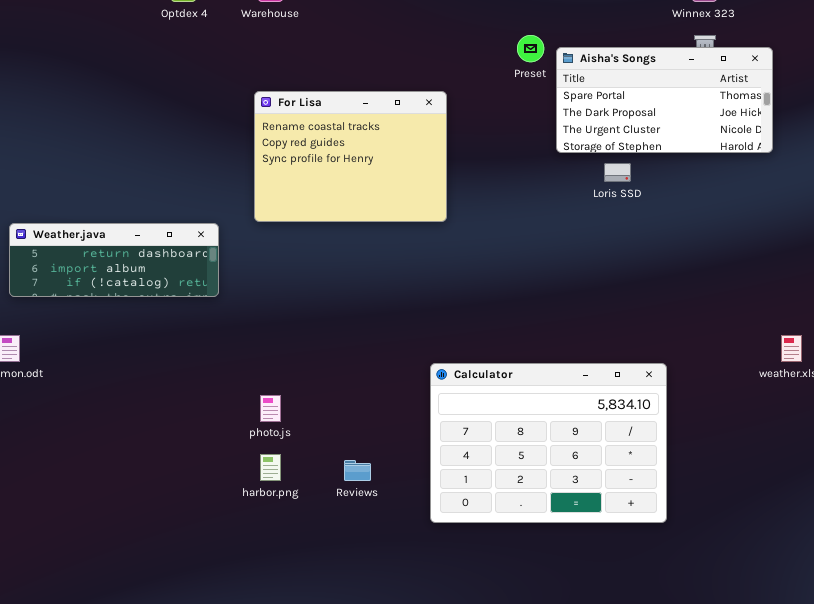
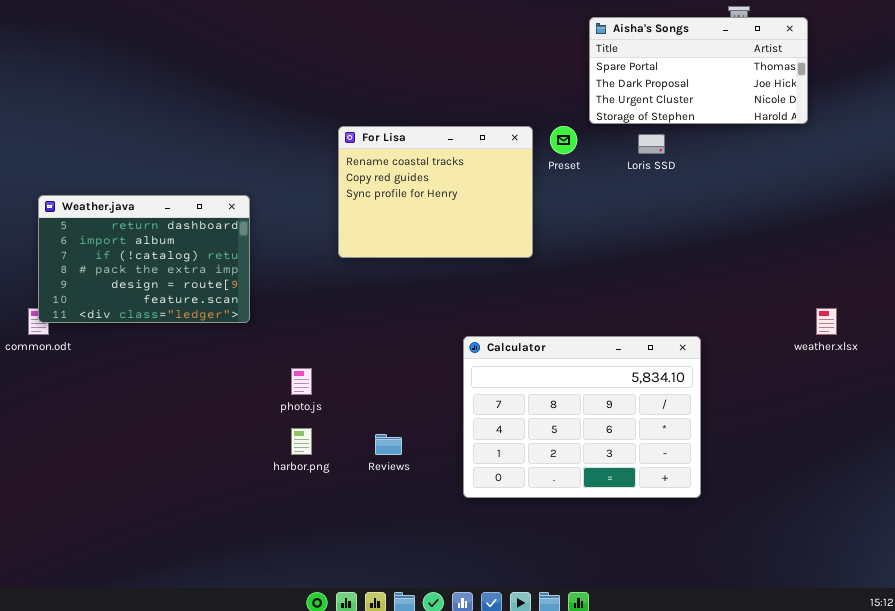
Preset: [517,35,544,62] -> [550,126,577,154], moved
For Lisa: [254,91,447,222] -> [338,126,533,258], moved
Weather.java: [9,223,219,297] -> [38,195,250,323], resized

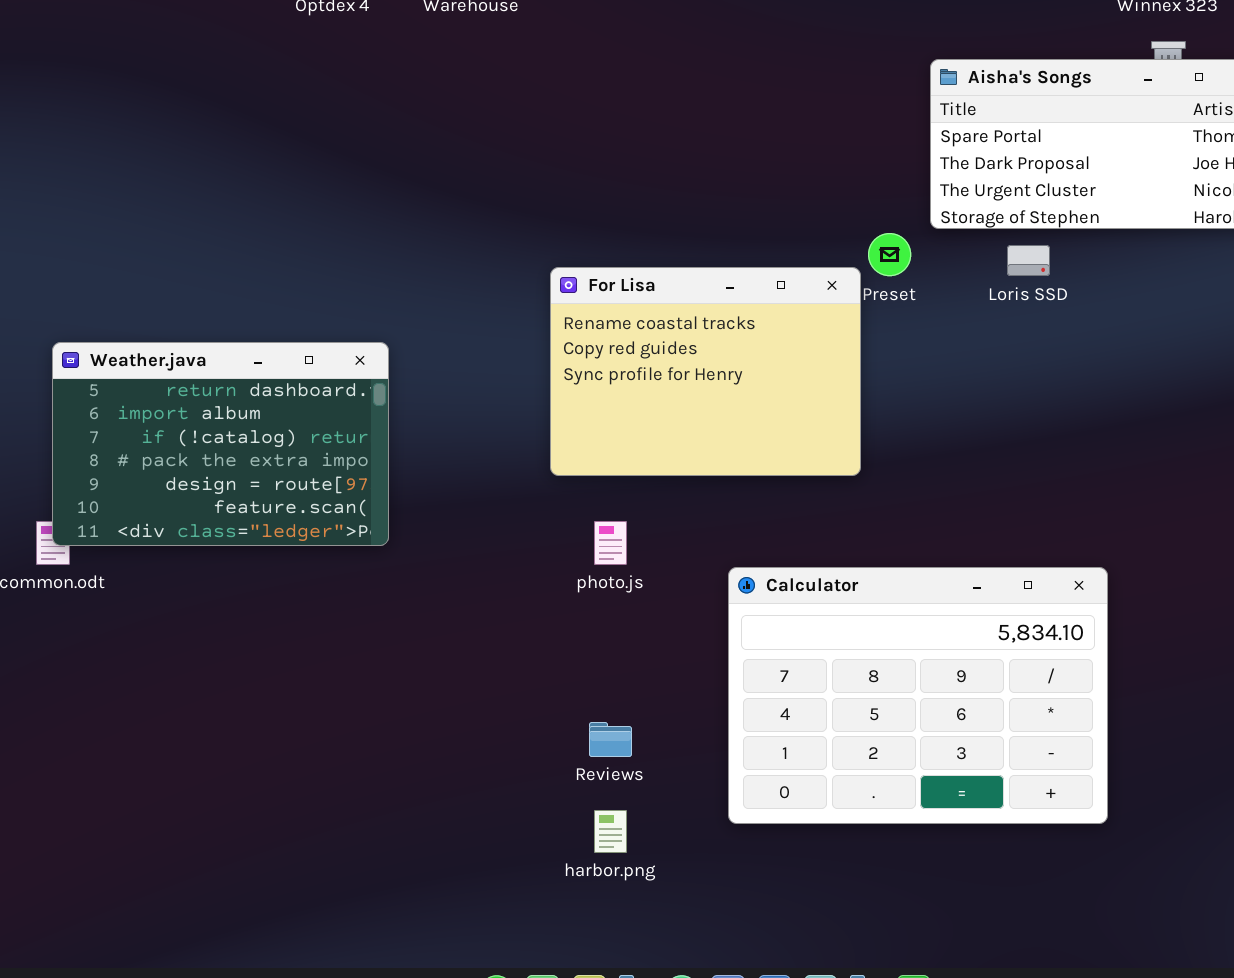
For Lisa: [338,126,533,258] -> [550,267,861,476], moved
photo.js: [291,368,312,395] -> [594,521,627,565], moved
harbor.png: [291,428,312,455] -> [594,810,627,853], moved

